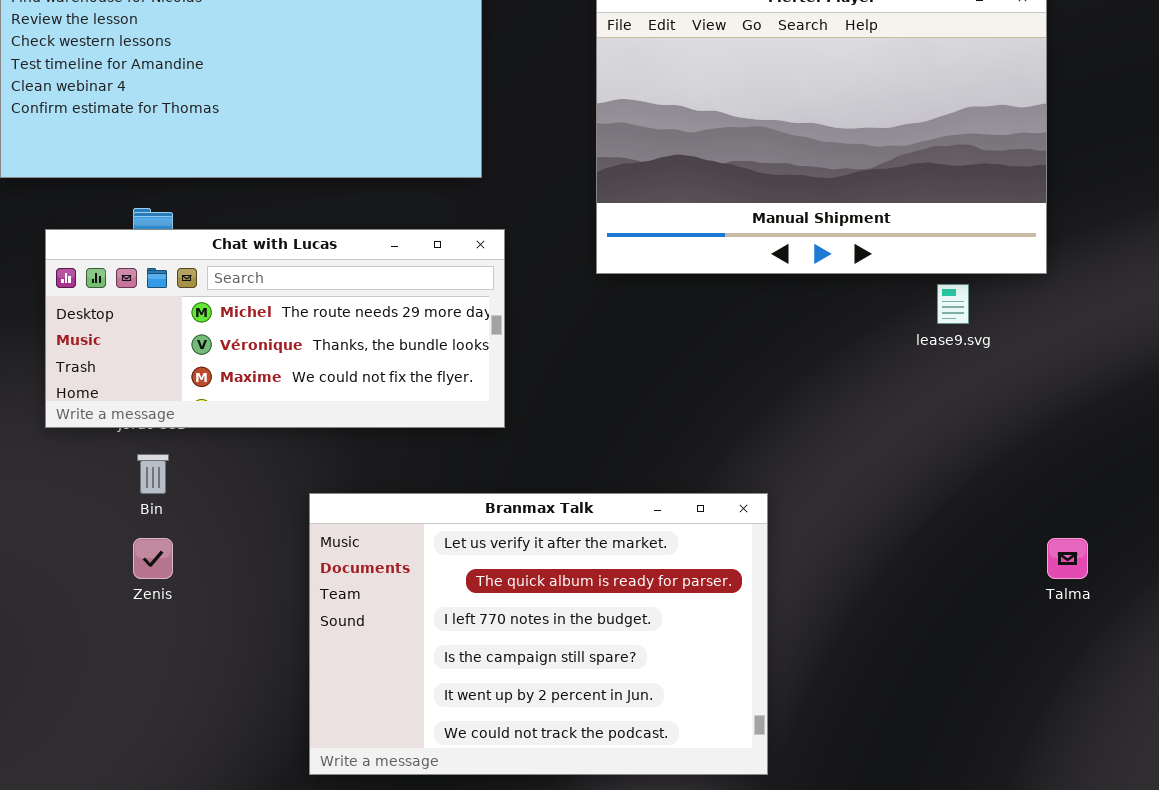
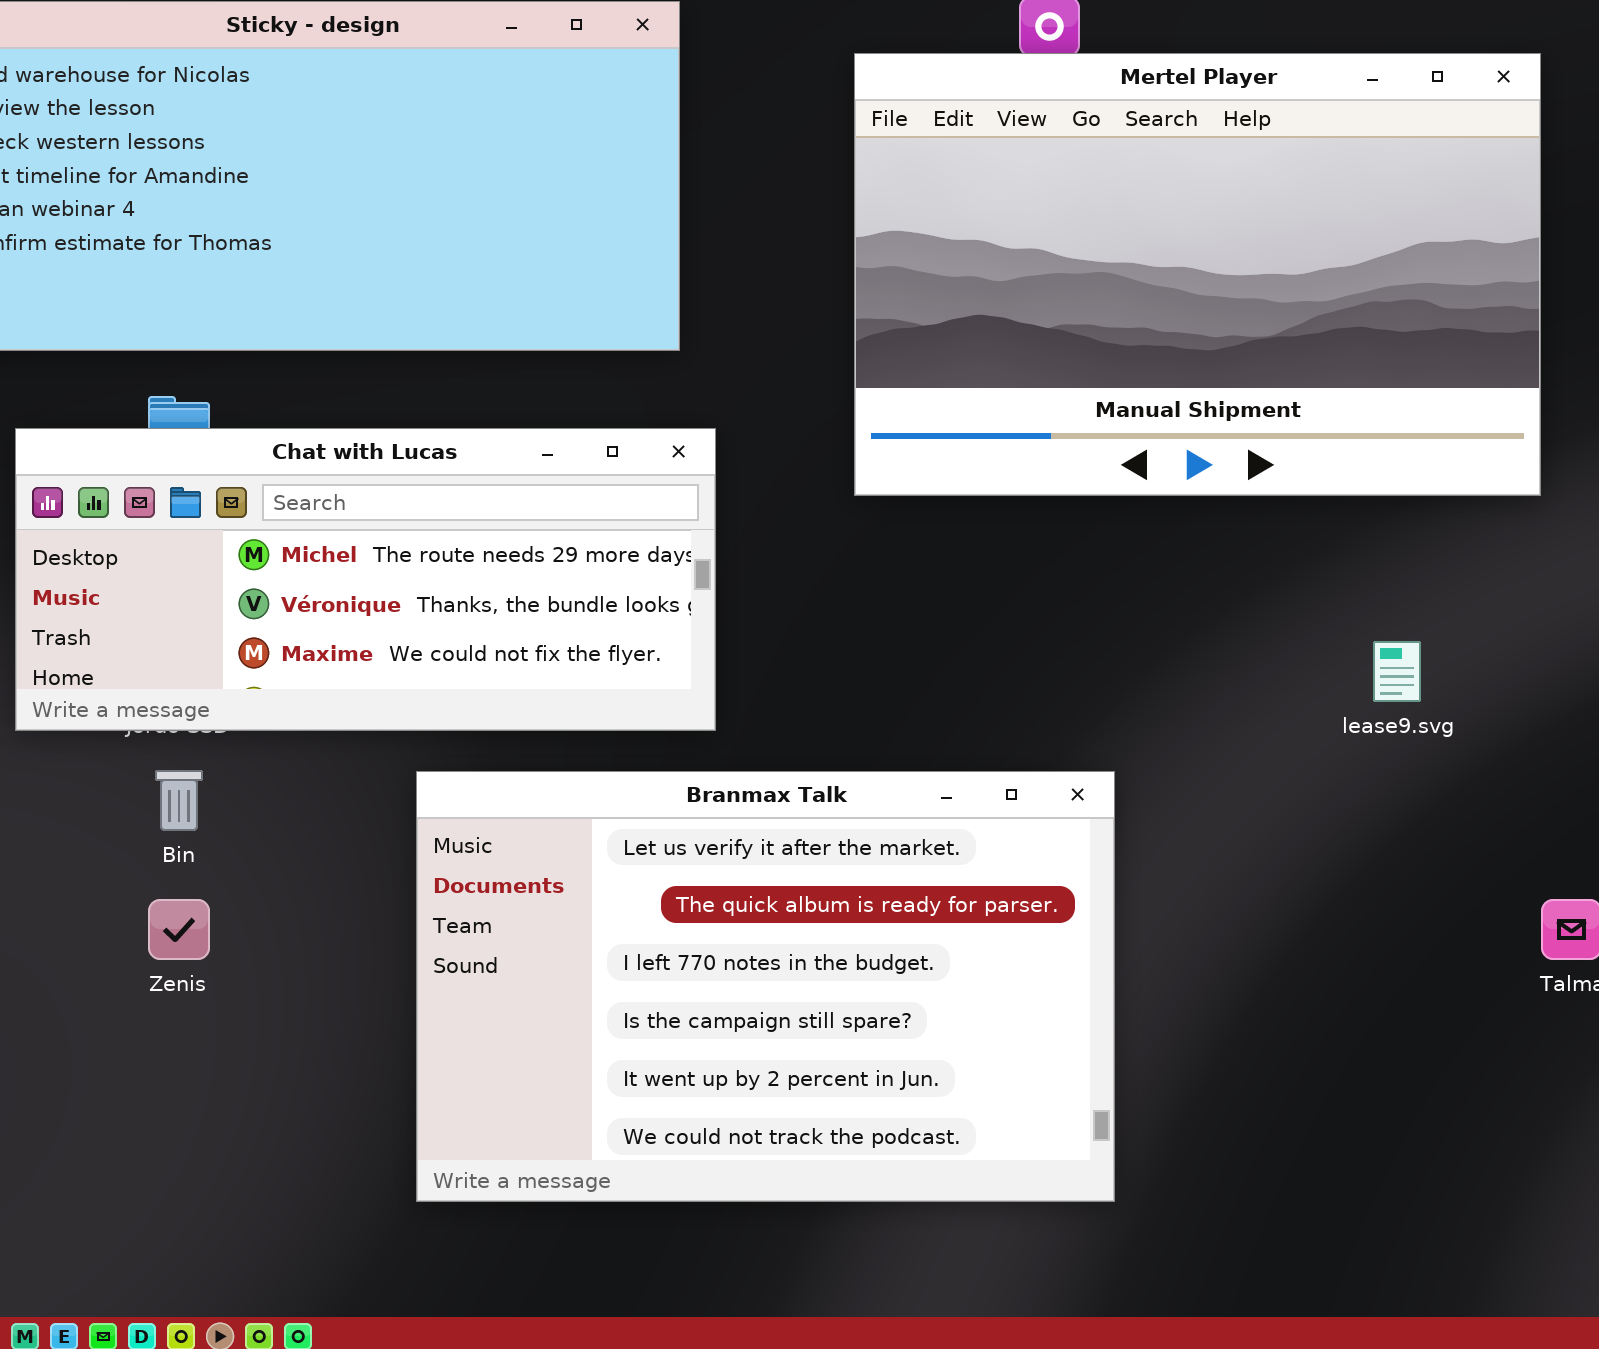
lease9.svg: [937,284,969,324] -> [1373,641,1421,702], moved
Branmax Talk: [309,493,768,775] -> [416,771,1115,1202], moved

